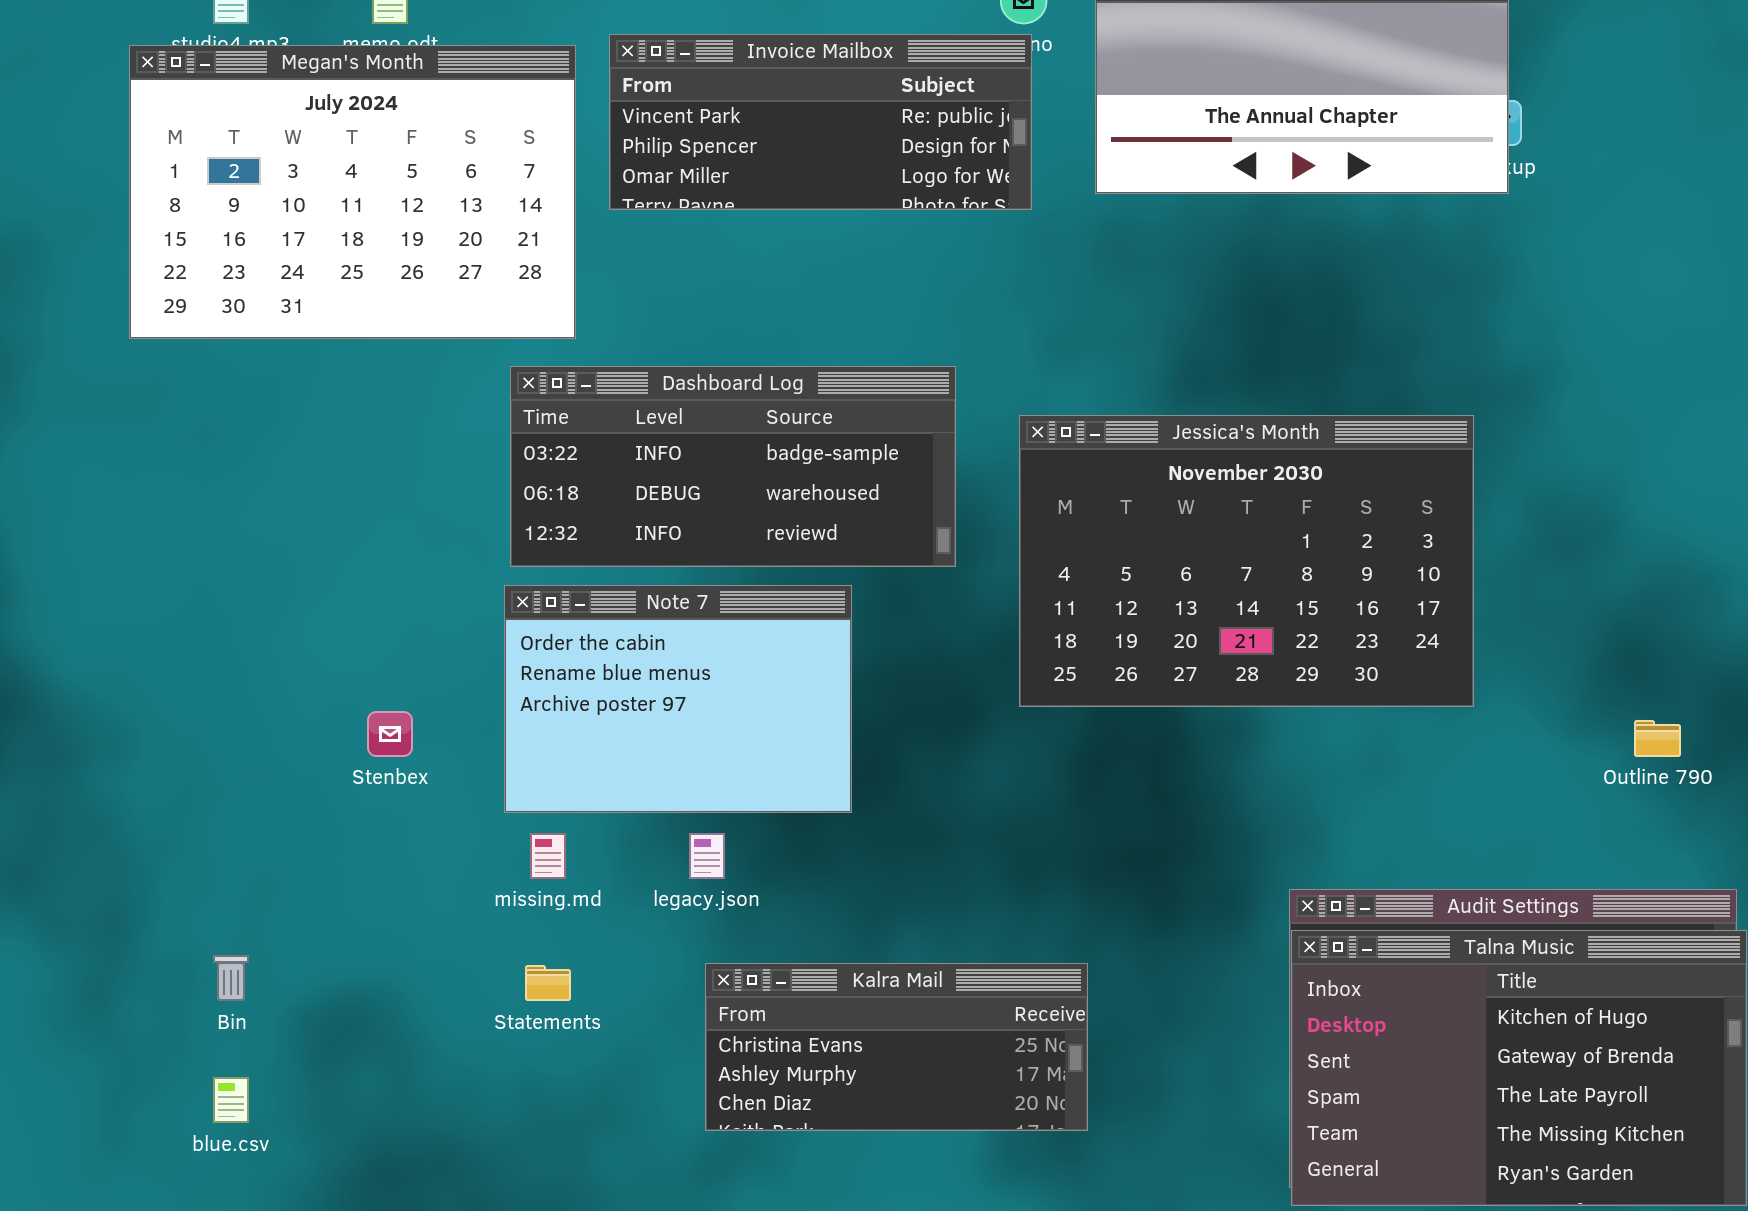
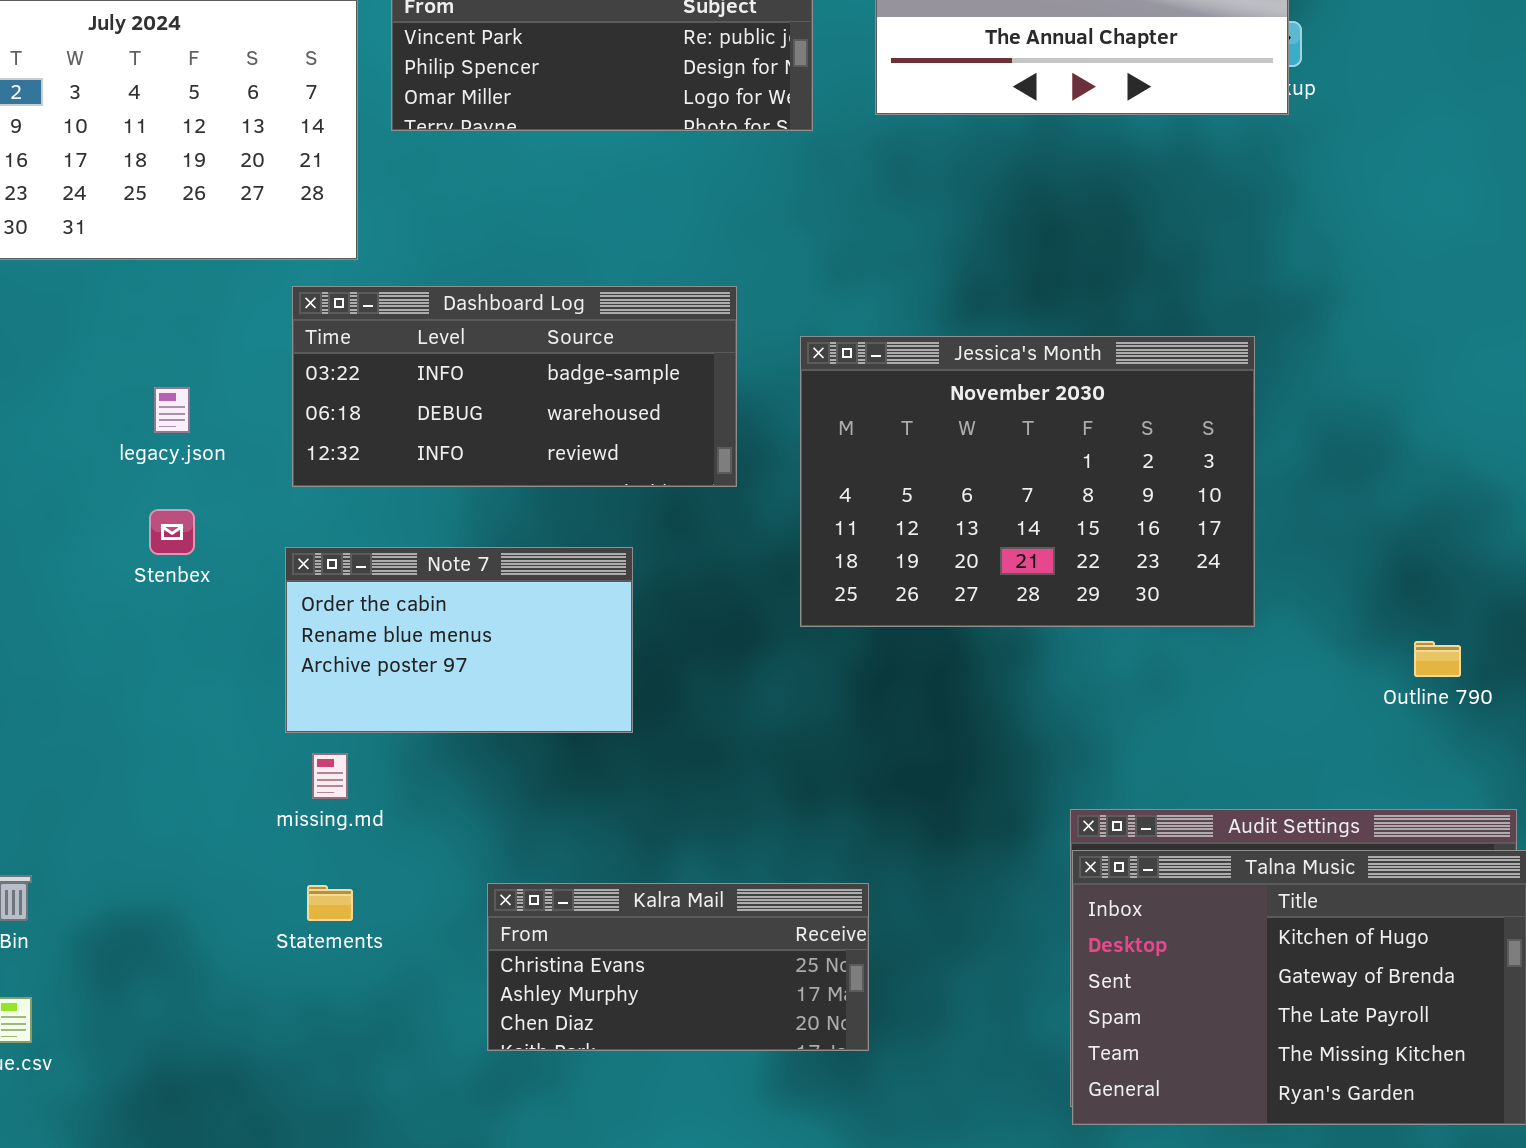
Note 7: [504,585,852,813] -> [285,547,633,733], resized
Stenbex: [367,711,413,757] -> [149,509,195,555], moved
legacy.json: [689,833,725,879] -> [154,387,190,433], moved

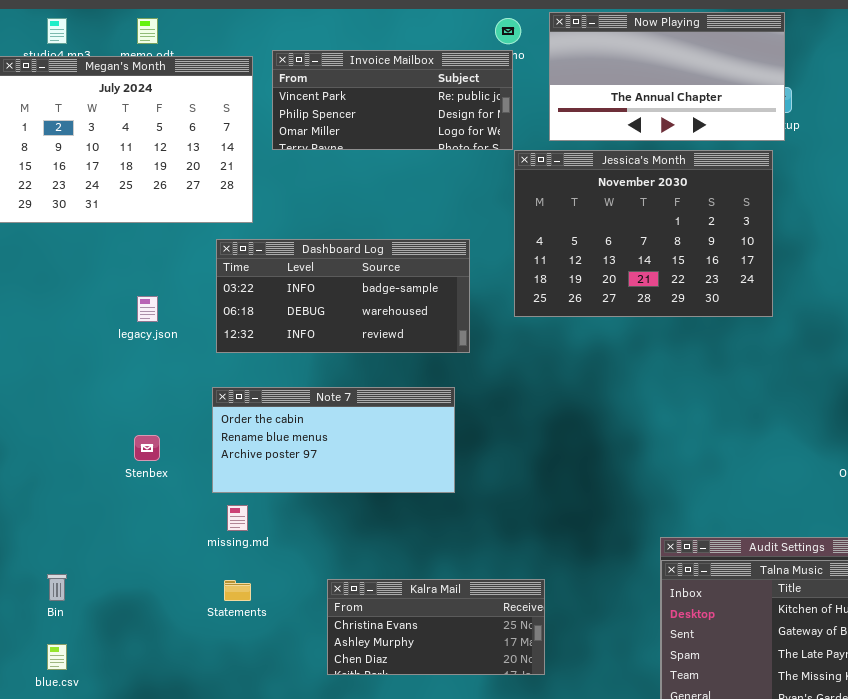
Jessica's Month: [800,336,1255,627] -> [514,150,773,317], moved
Stenbex: [149,509,195,555] -> [134,435,160,461], moved
Note 7: [285,547,633,733] -> [212,387,455,493], resized

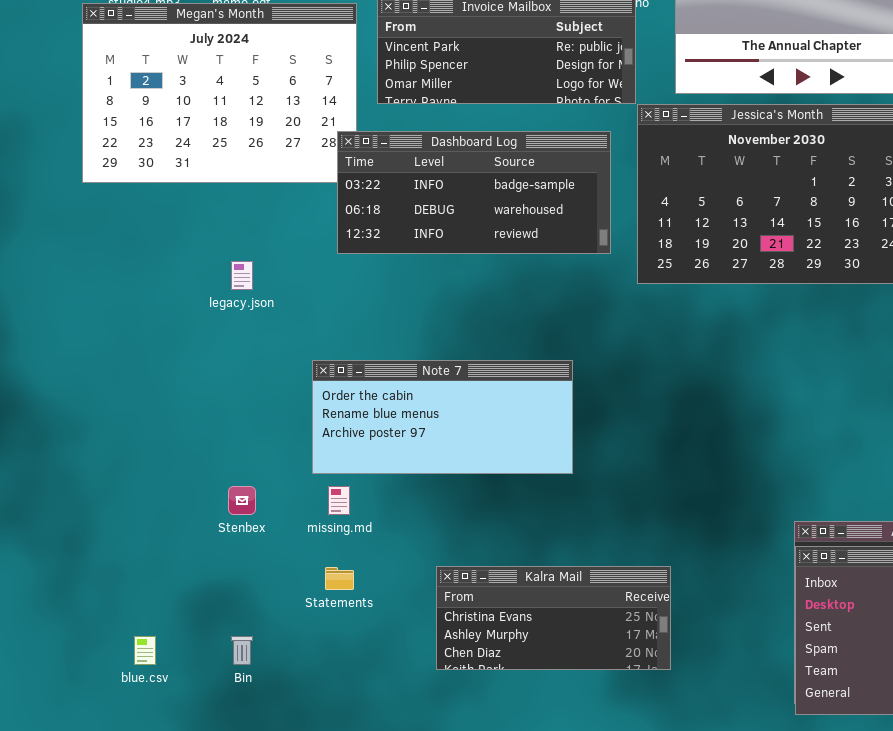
Dashboard Log: [216,239,470,353] -> [337,131,611,254], moved
Stenbex: [134,435,160,461] -> [228,486,256,515], moved
Bin: [47,574,67,601] -> [231,636,253,665], moved

